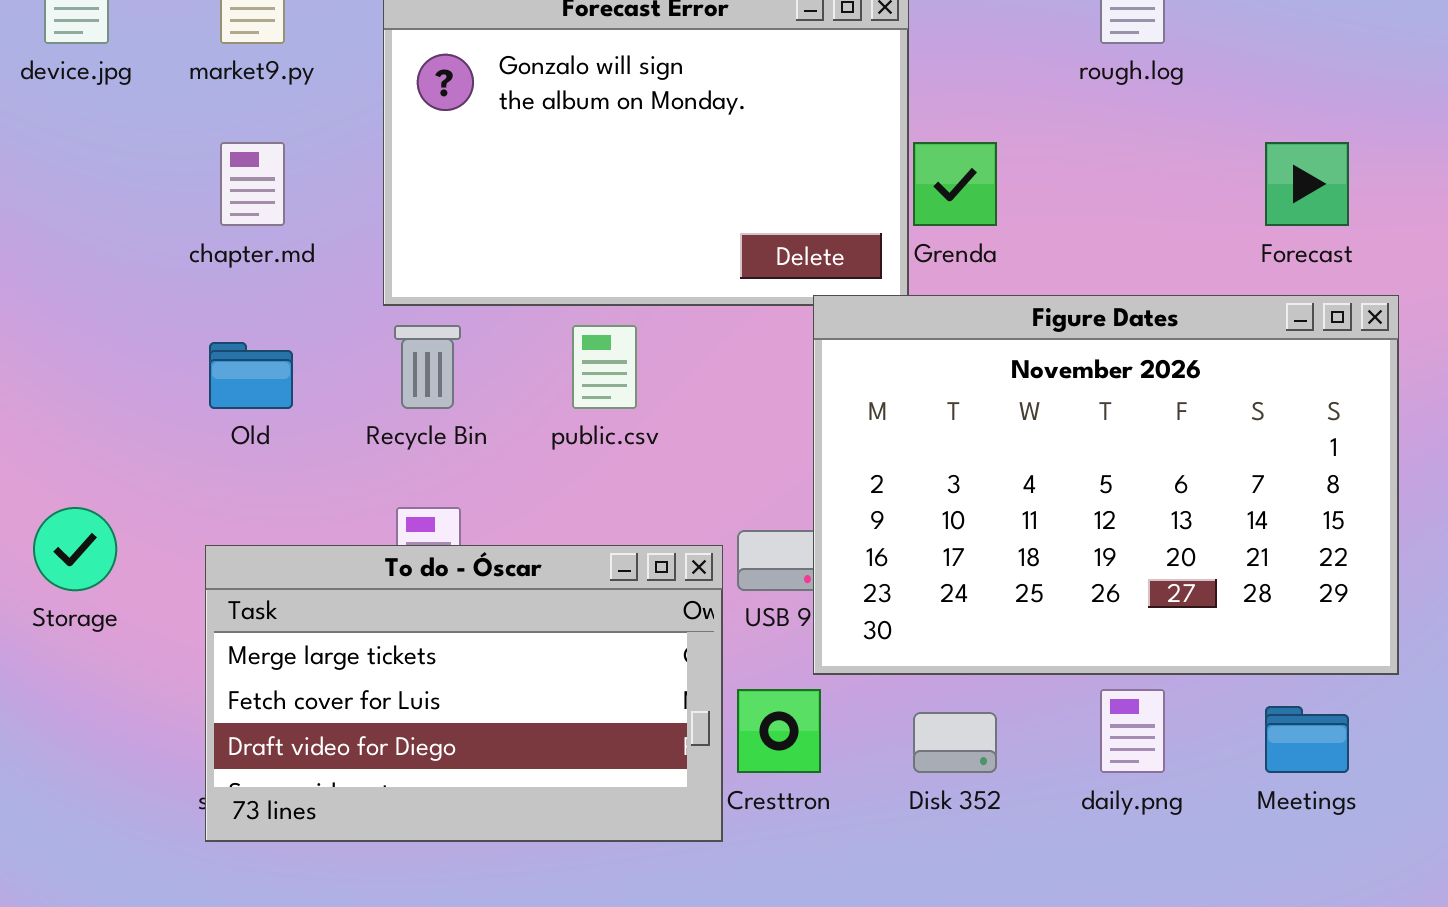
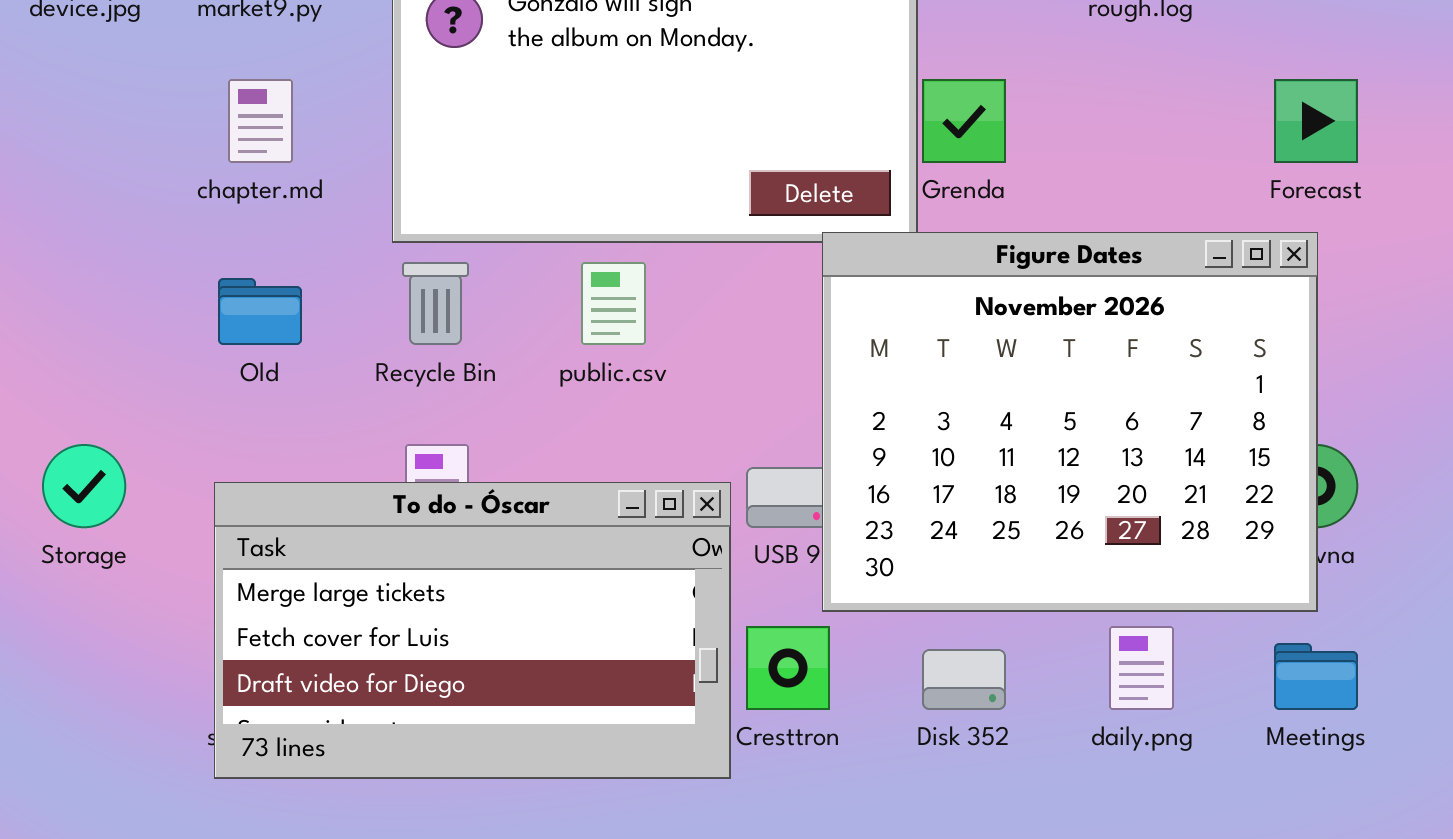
Figure Dates: [813,295,1399,675] -> [822,232,1318,612], resized

